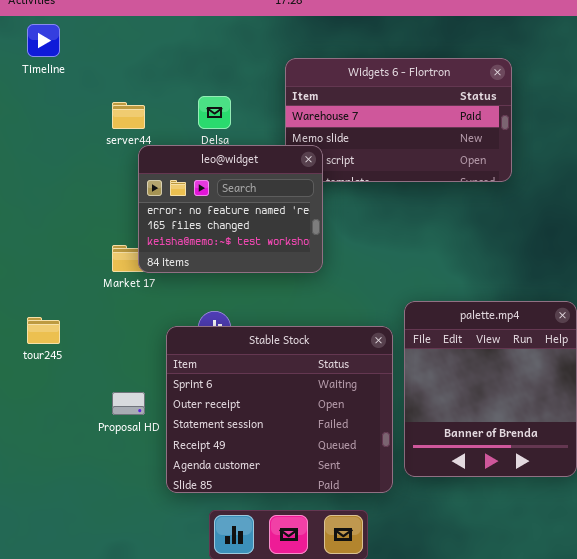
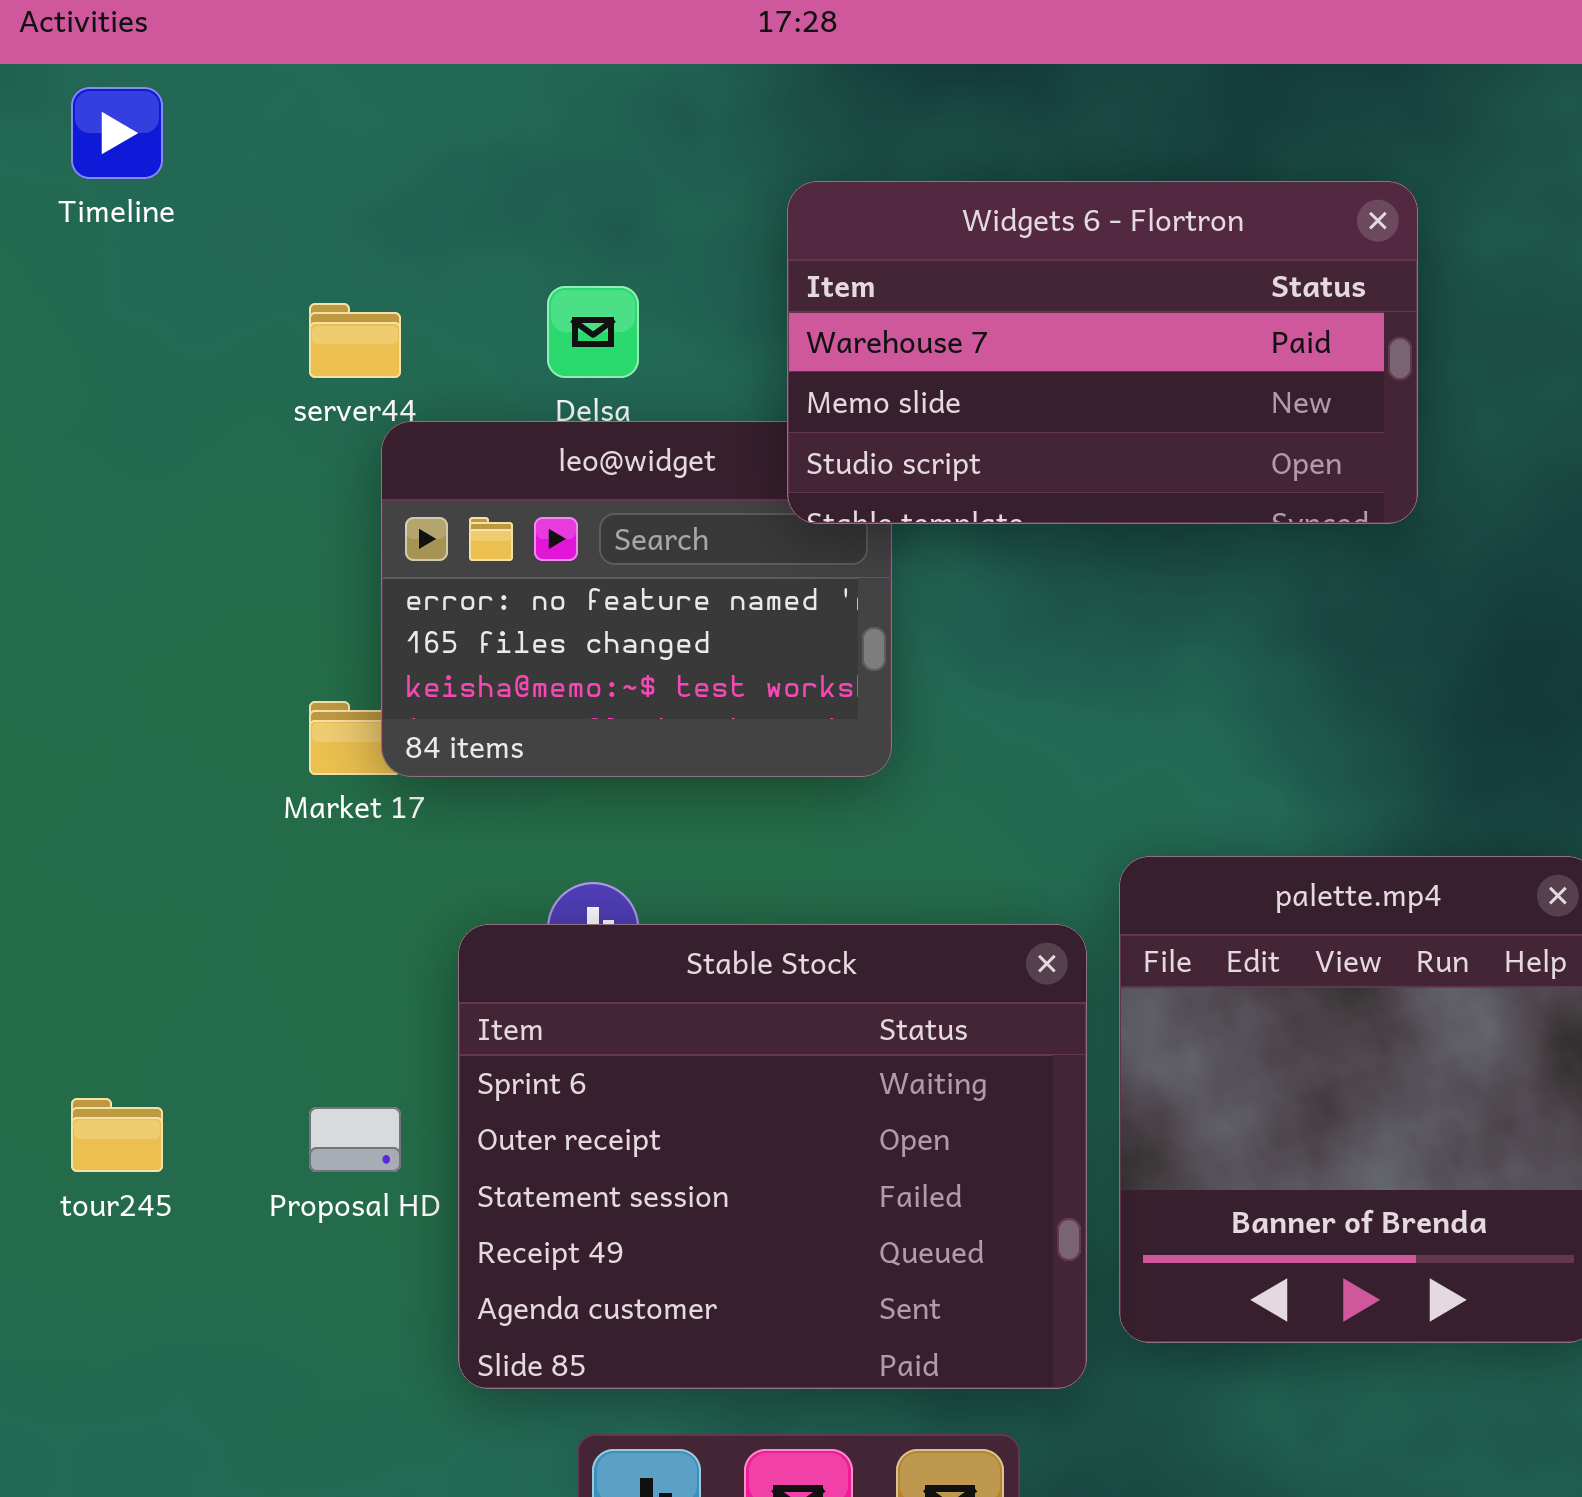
Widgets 6 - Flortron: [285,58,512,182] -> [787,181,1418,524], raised
tour245: [27,317,60,344] -> [71,1098,163,1172], moved

